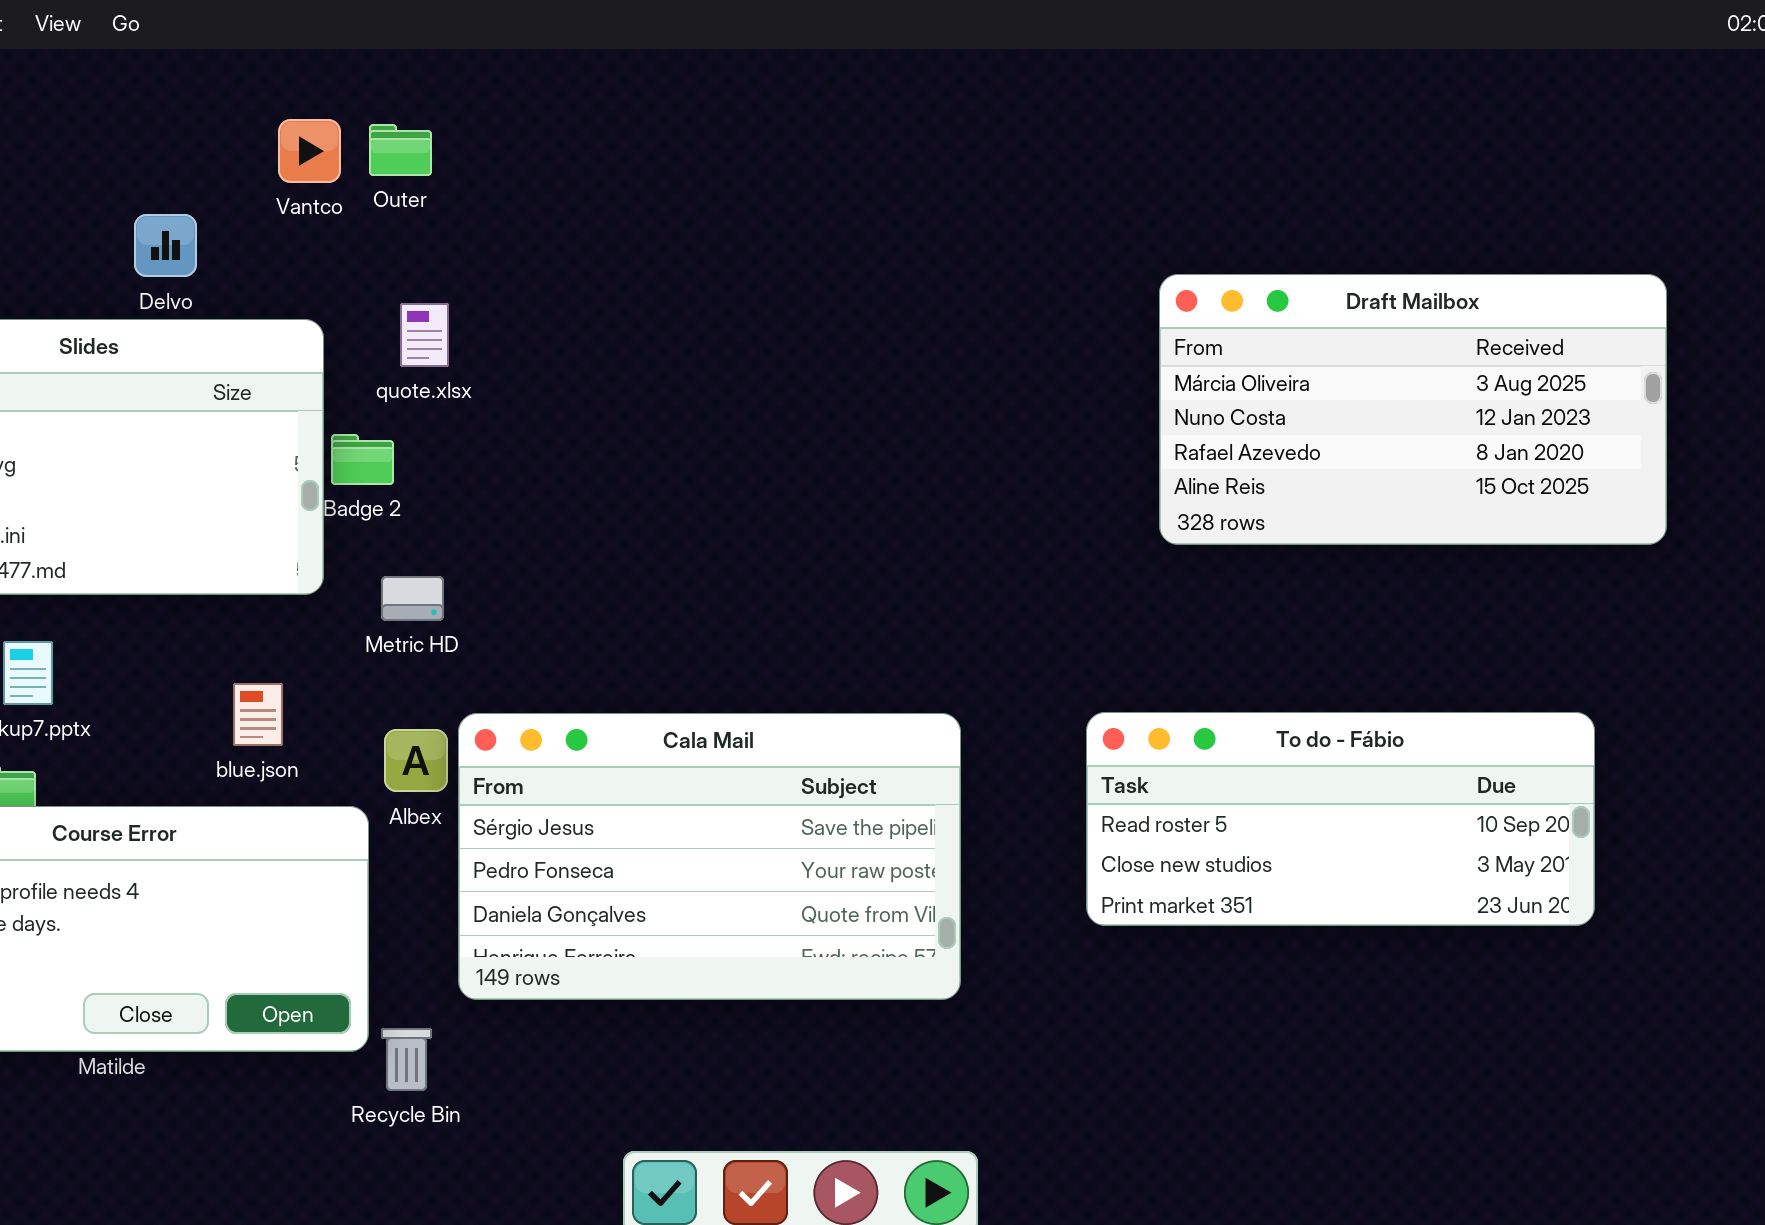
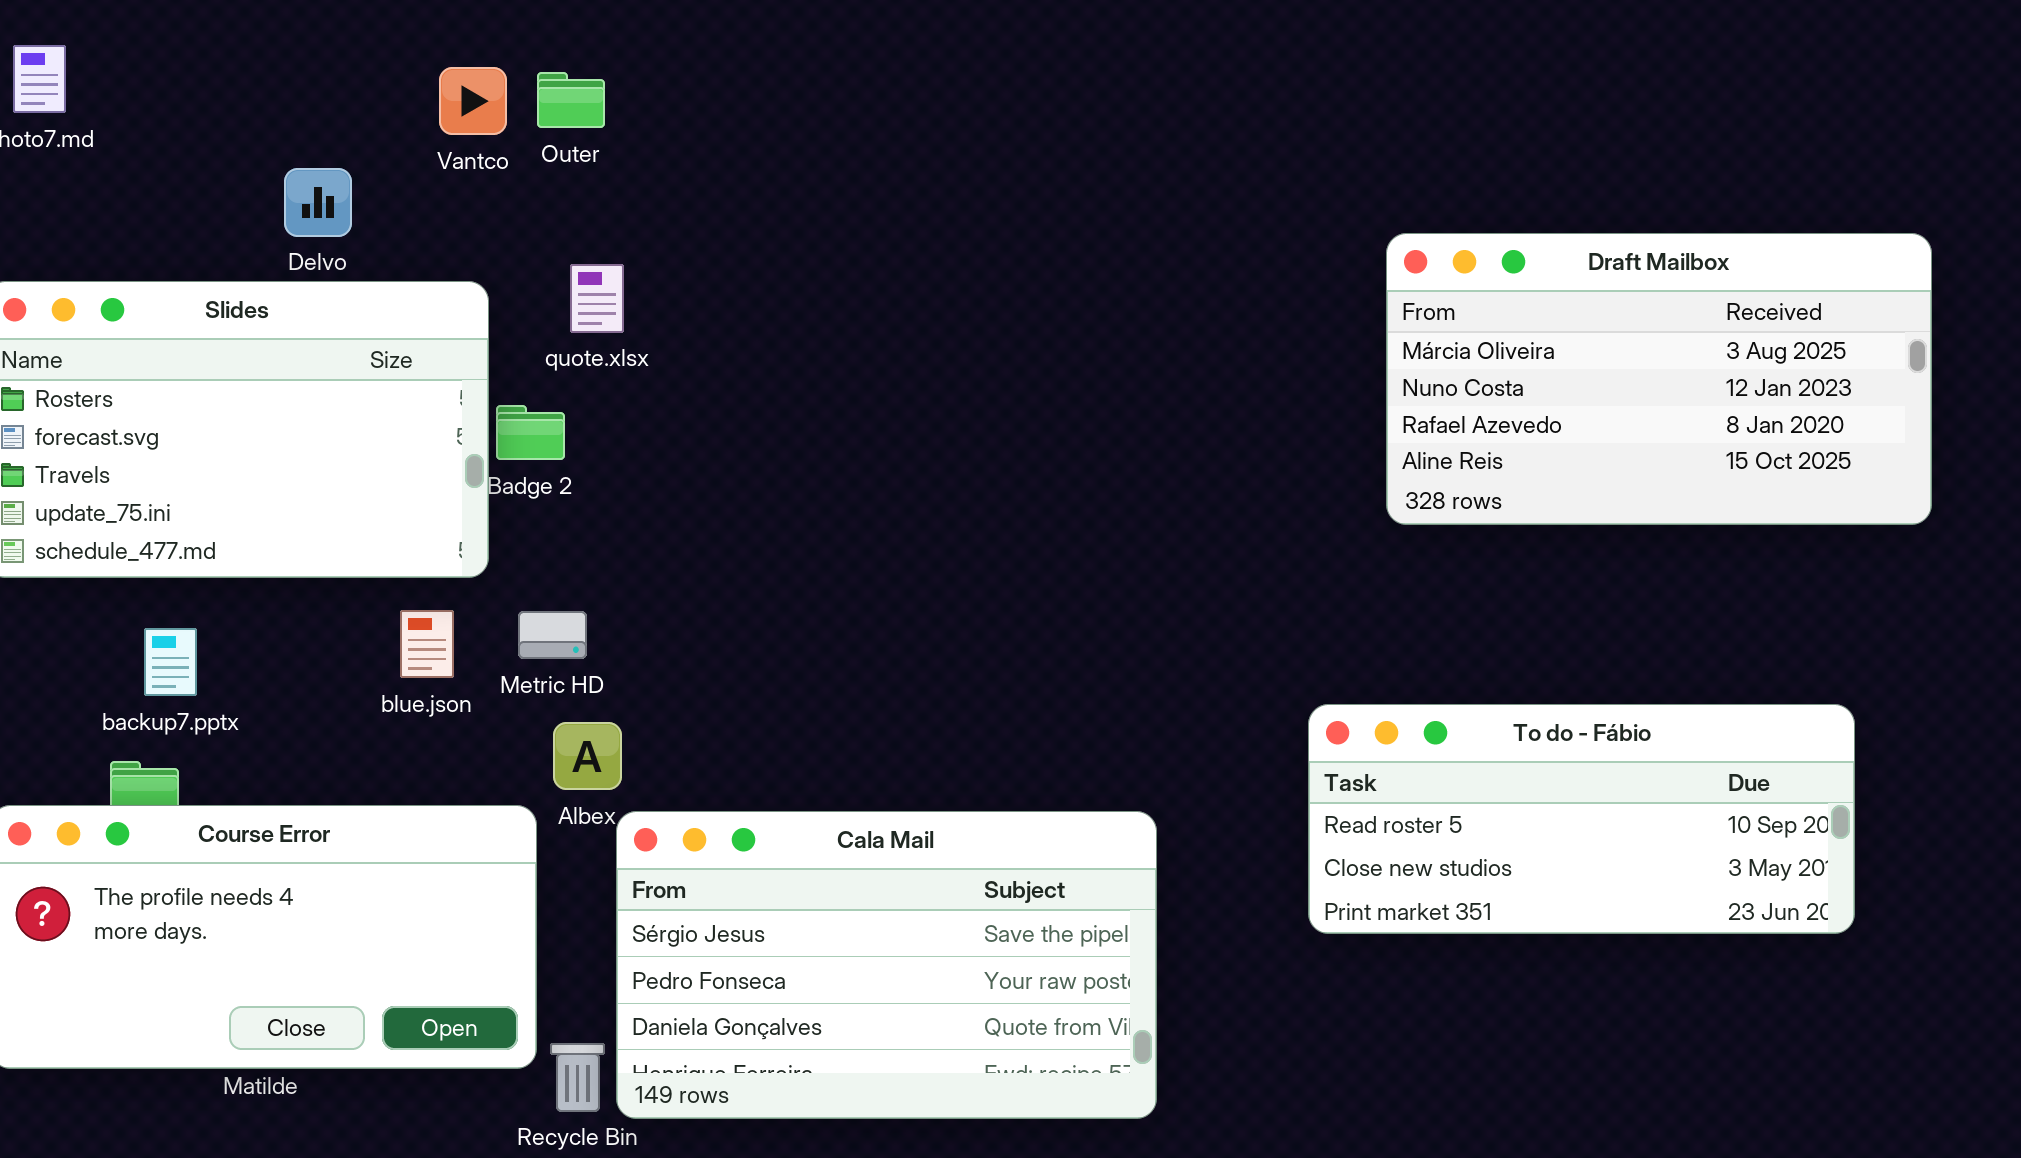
Metric HD: [381,576,444,621] -> [518,611,587,659], moved
blue.json: [233,683,283,746] -> [400,610,454,678], moved
Cala Mail: [458,713,961,1000] -> [616,811,1157,1119], moved

